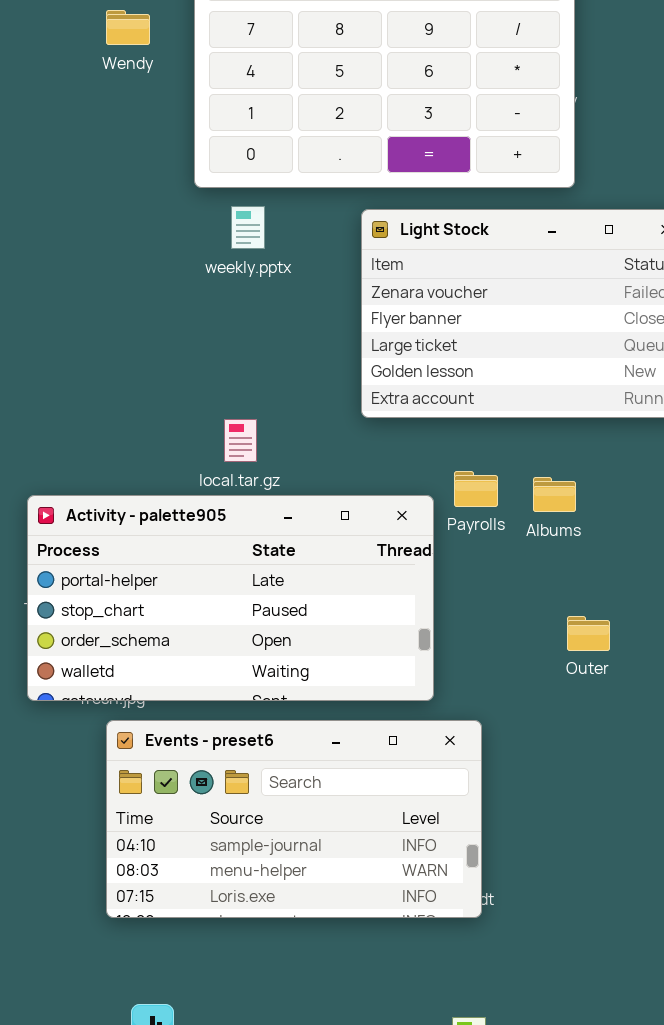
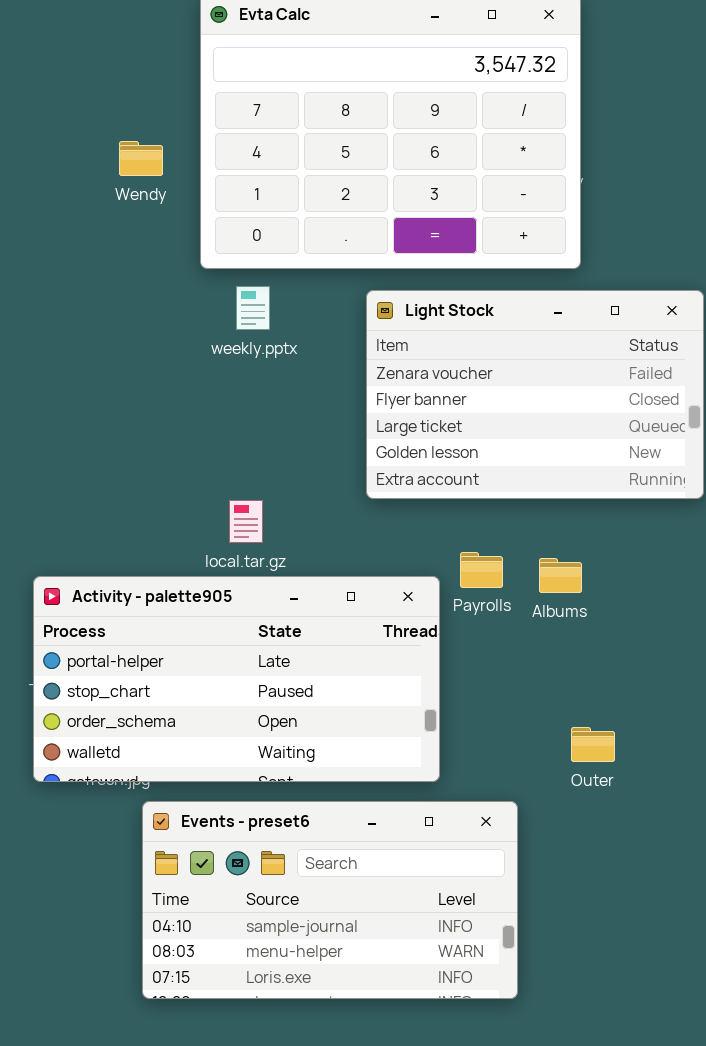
Wendy: [106,10,150,45] -> [119,141,163,176], moved
Outer: [567,616,610,651] -> [571,727,615,762], moved
Events - preset6: [106,720,482,918] -> [142,801,518,999], moved

